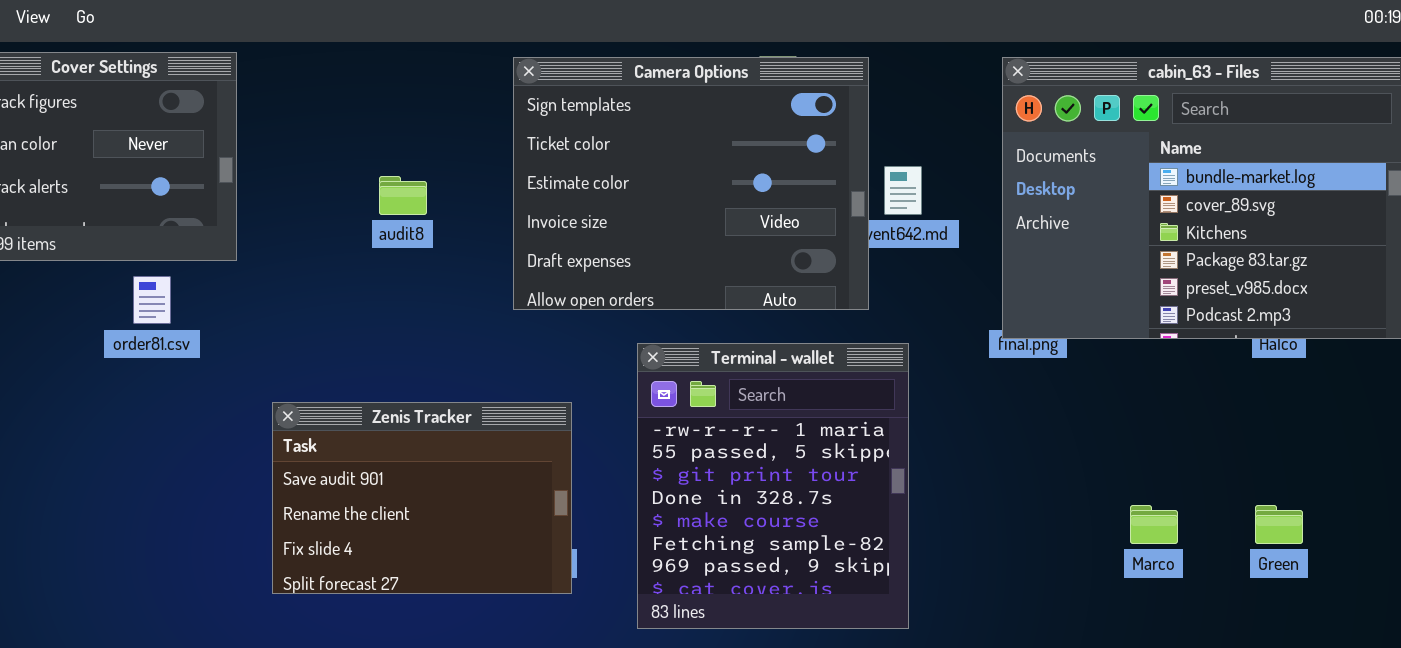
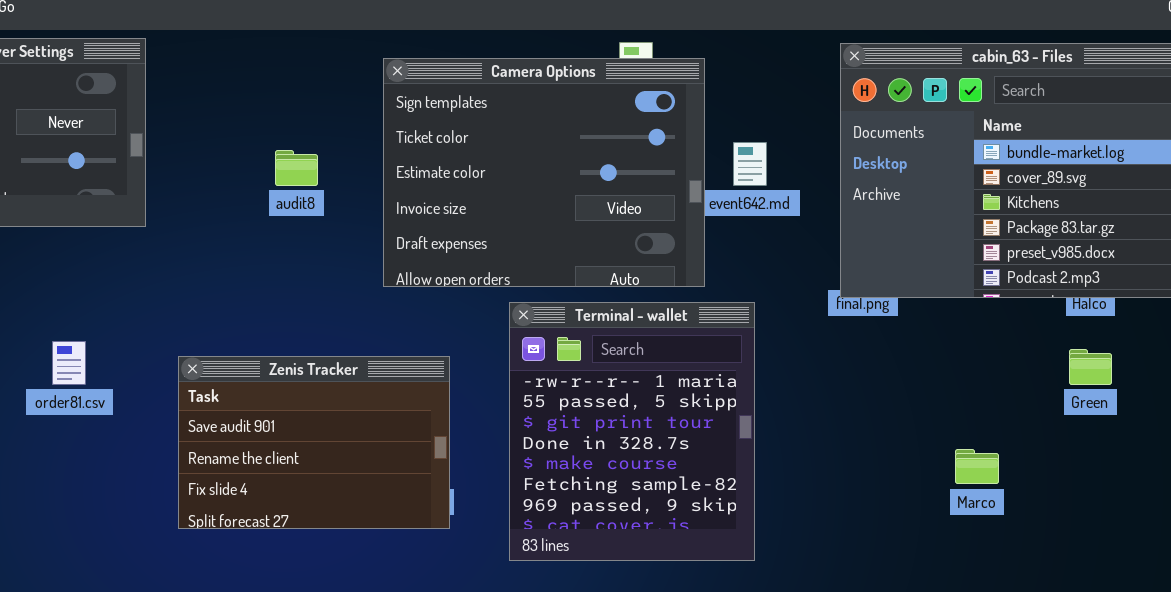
Camera Options: [513,57,869,310] -> [383,58,705,287], moved
order81.csv: [133,276,171,324] -> [52,341,86,385], moved
Green: [1255,505,1303,544] -> [1069,349,1112,385], moved

